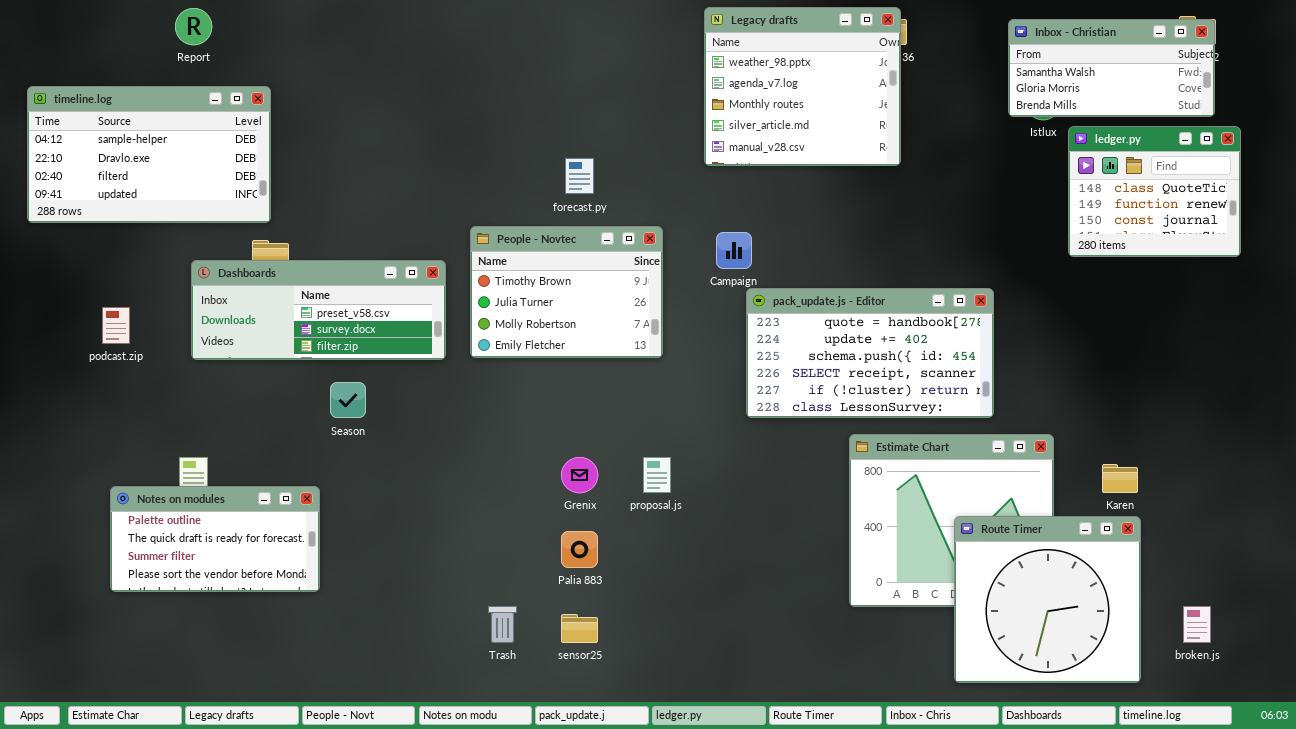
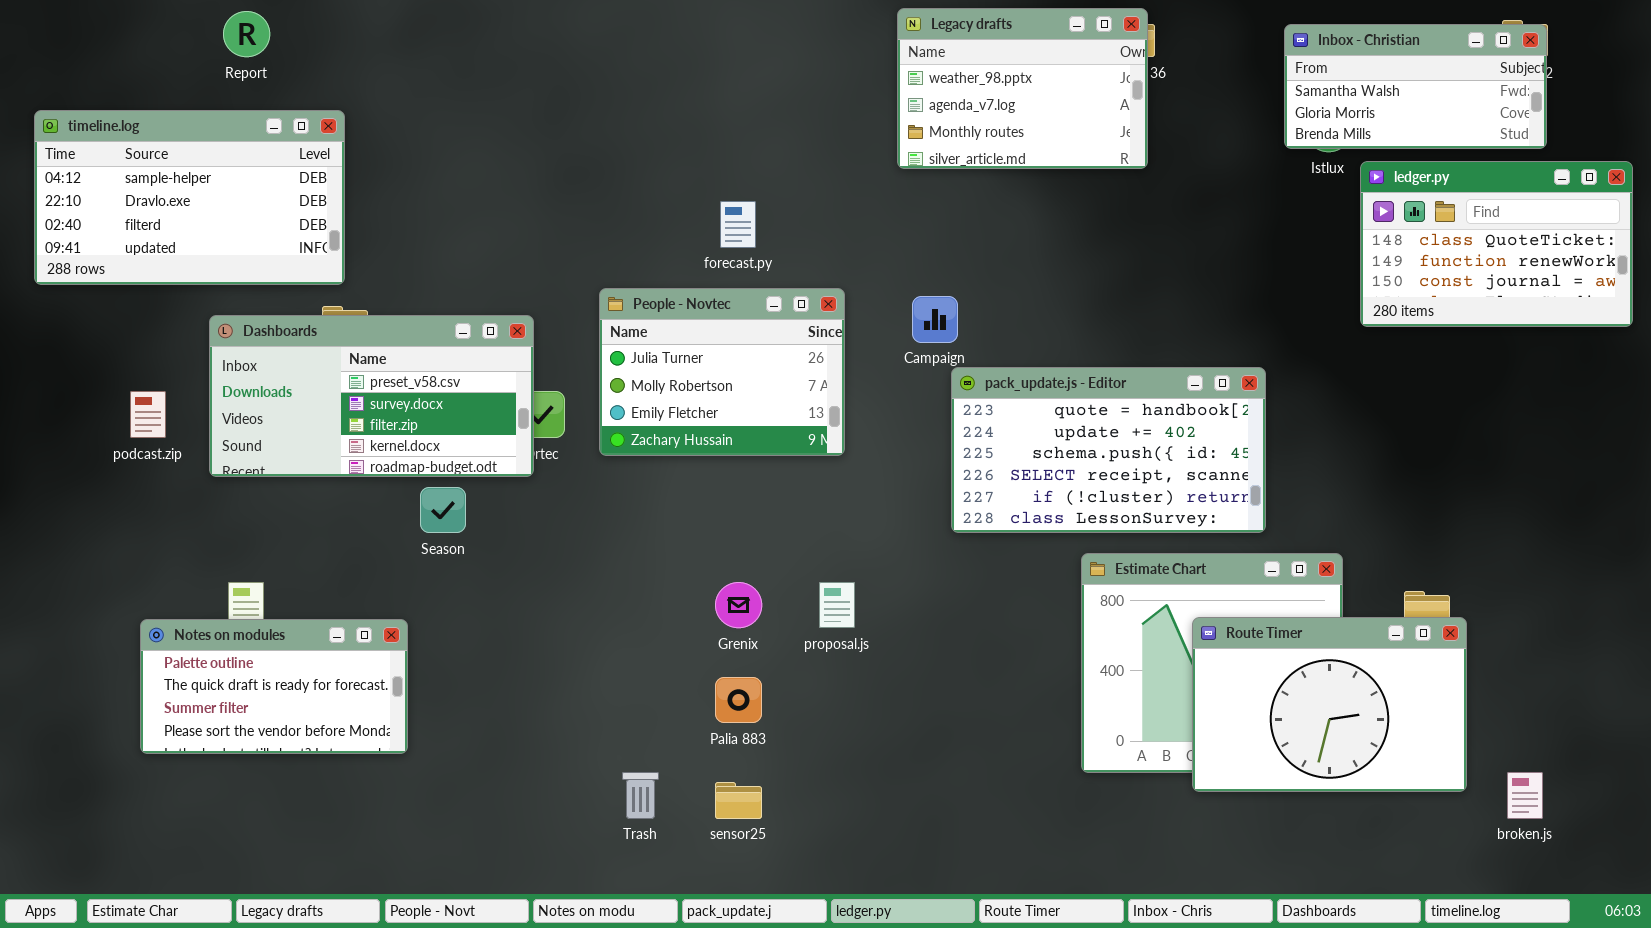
Legacy drafts: [704,7,901,166] -> [897,8,1148,169], resized
ledger.py: [1068,126,1241,257] -> [1360,161,1633,327], resized
People - Novtec: [470,226,663,358] -> [599,288,845,456], scrolled down 1 row
Dashboards: [191,260,446,360] -> [209,315,534,477], moved, resized
Route Timer: [954,516,1141,683] -> [1192,617,1467,792], moved, resized

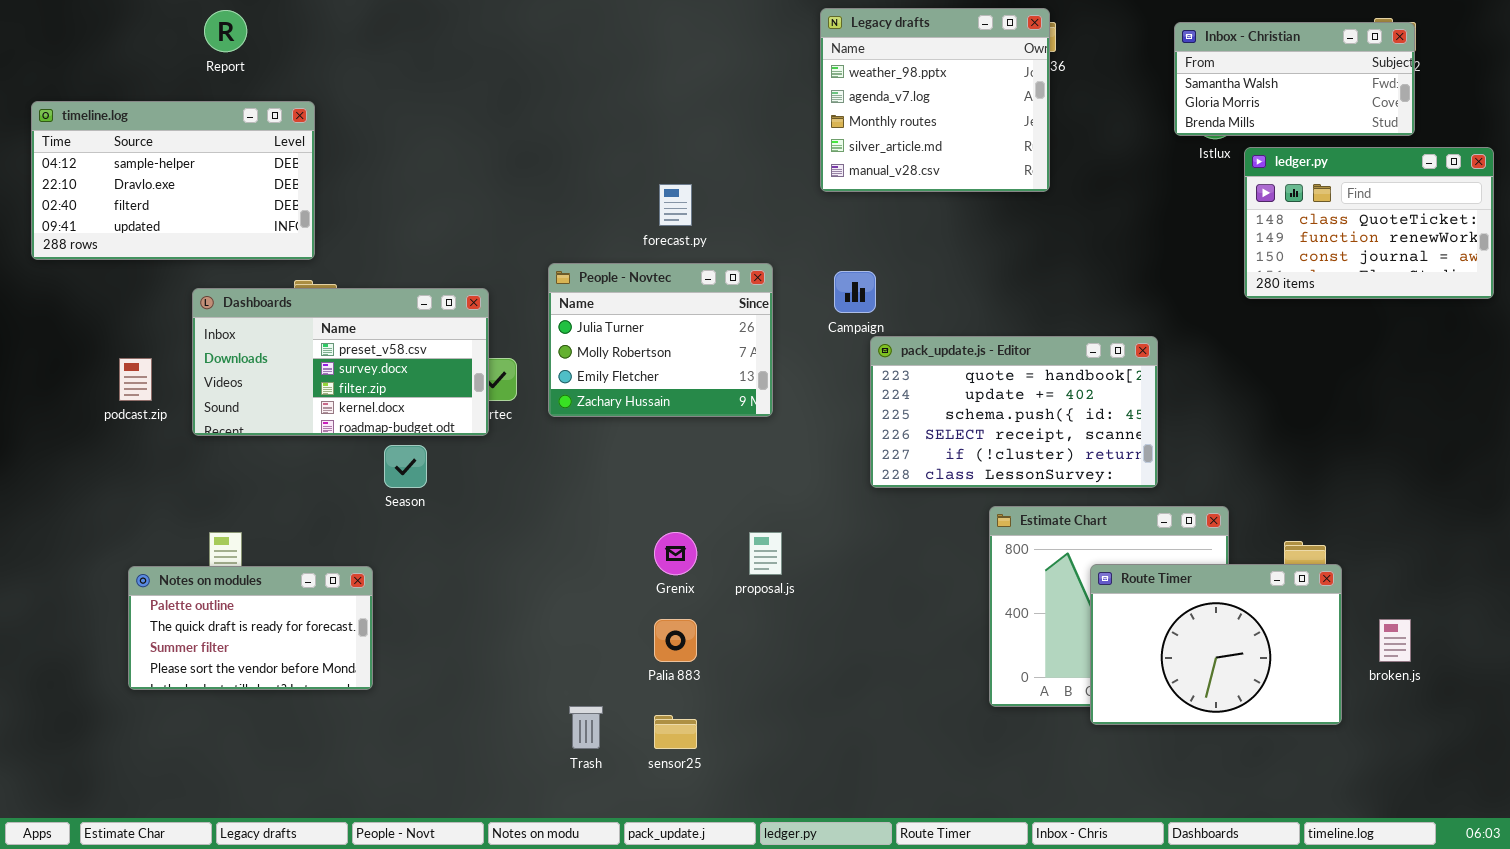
Legacy drafts: [897,8,1148,169] -> [820,8,1050,192], resized
broken.js: [1507,772,1543,819] -> [1379,619,1411,662], moved

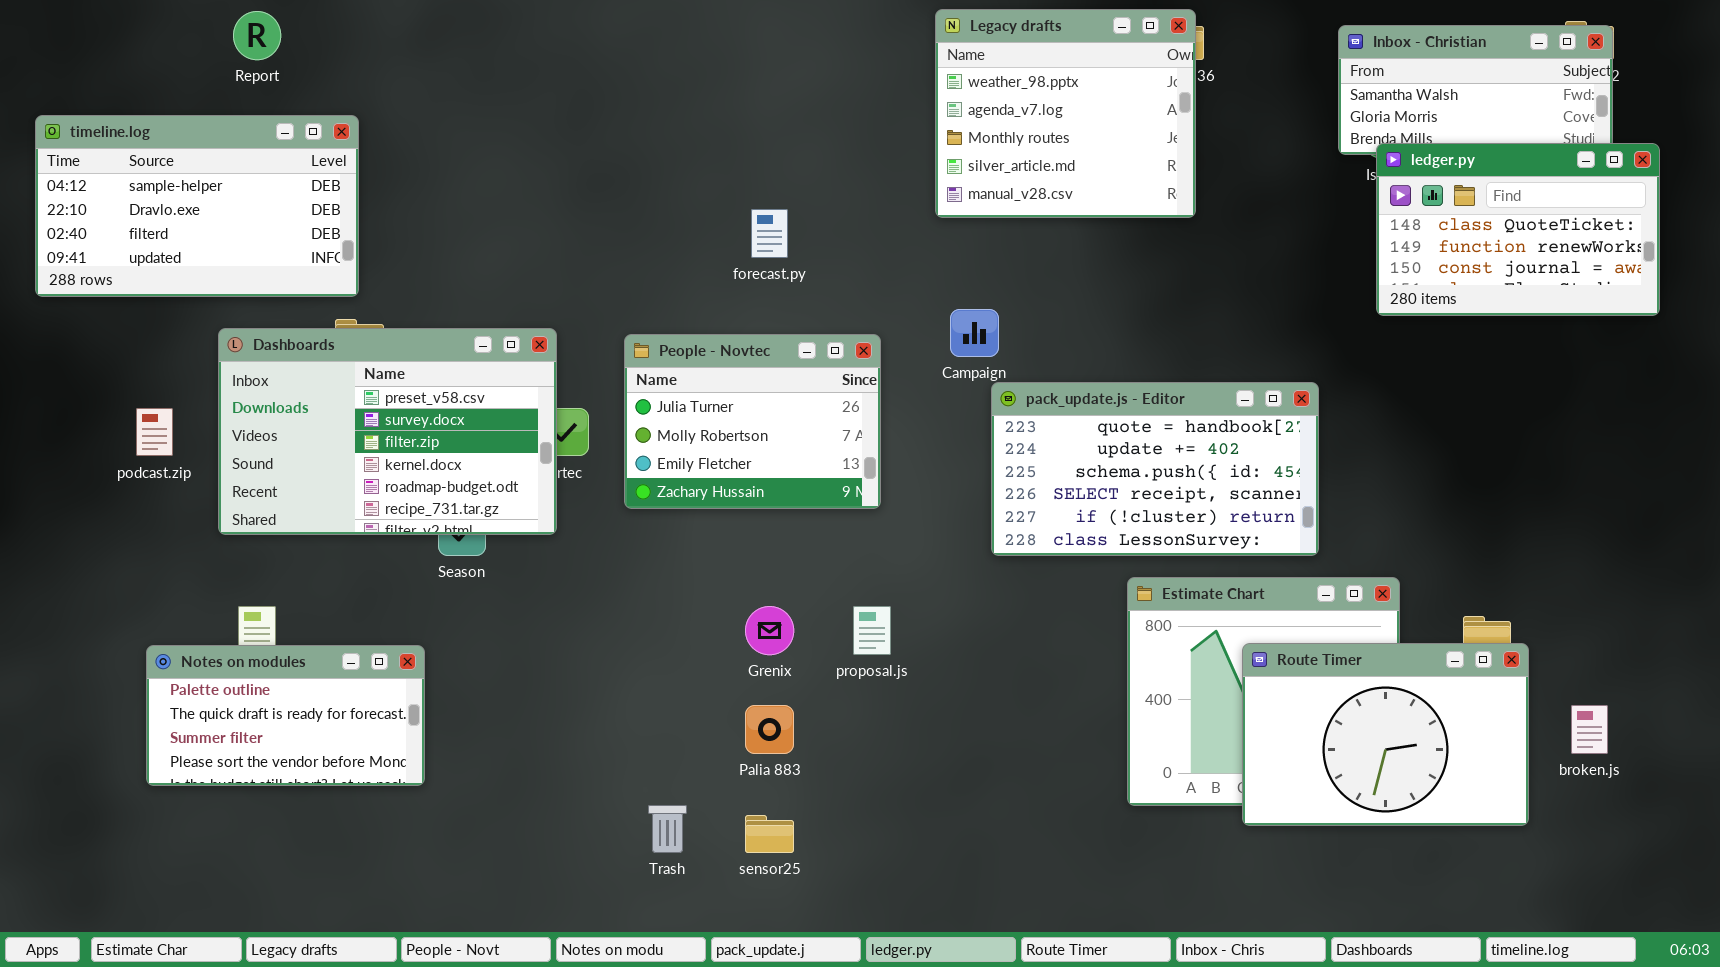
ledger.py: [1244,147,1494,299] -> [1376,143,1660,316], moved
People - Novtec: [548,263,773,417] -> [624,334,881,509], moved
Dashboards: [192,288,489,436] -> [218,328,557,535], resized

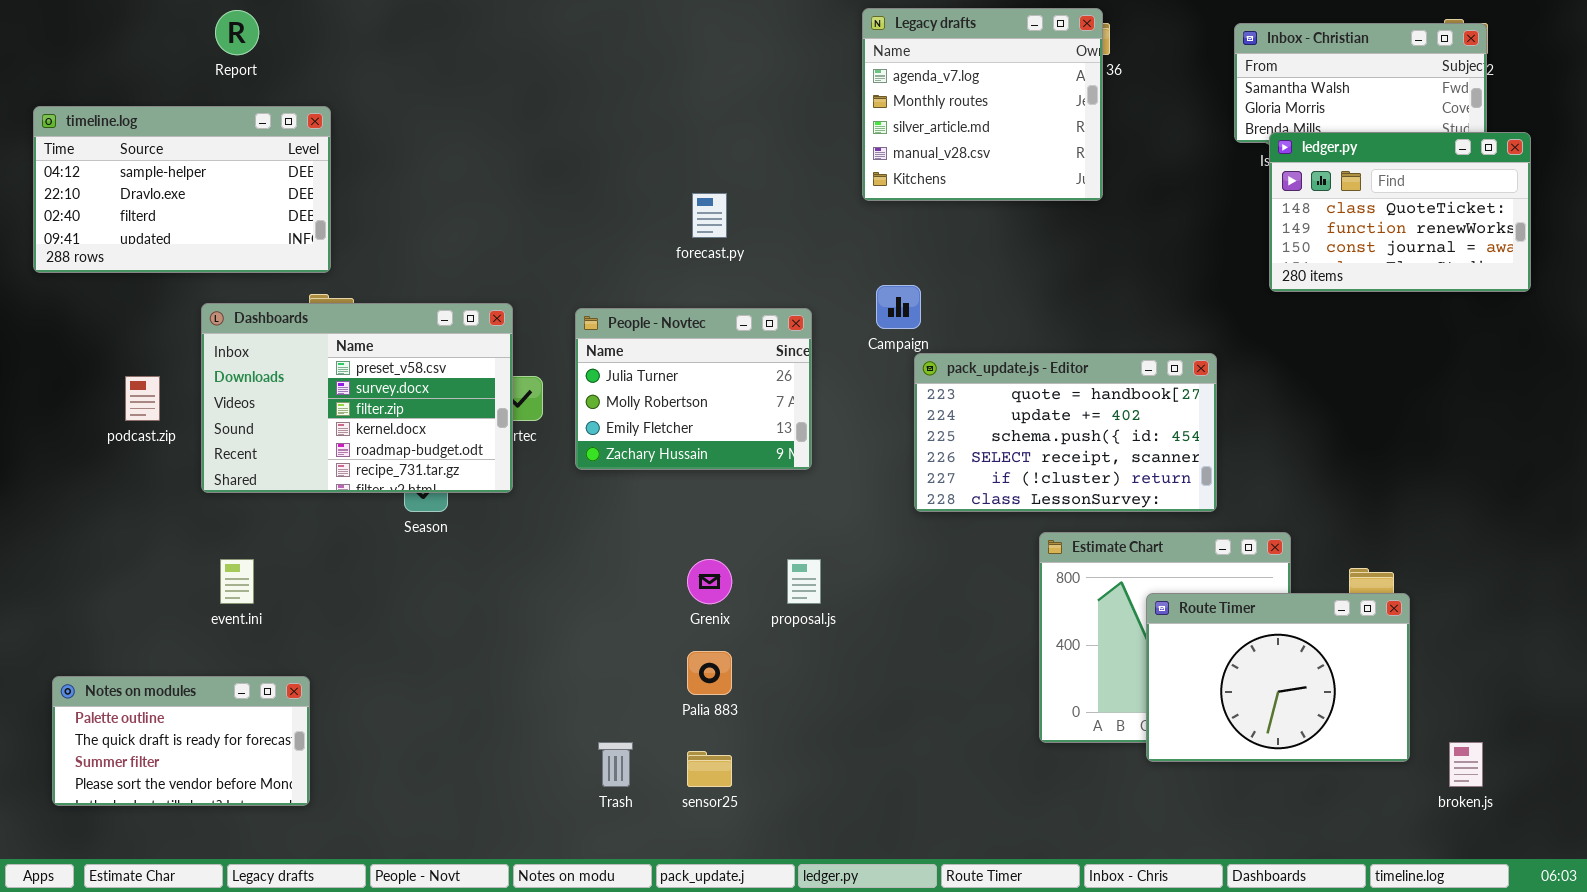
Legacy drafts: [935,9,1196,218] -> [862,8,1103,201], scrolled down 1 row
Notes on modules: [146,645,425,786] -> [52,676,310,806], moved
broken.js: [1571,705,1608,754] -> [1449,742,1483,787], moved

